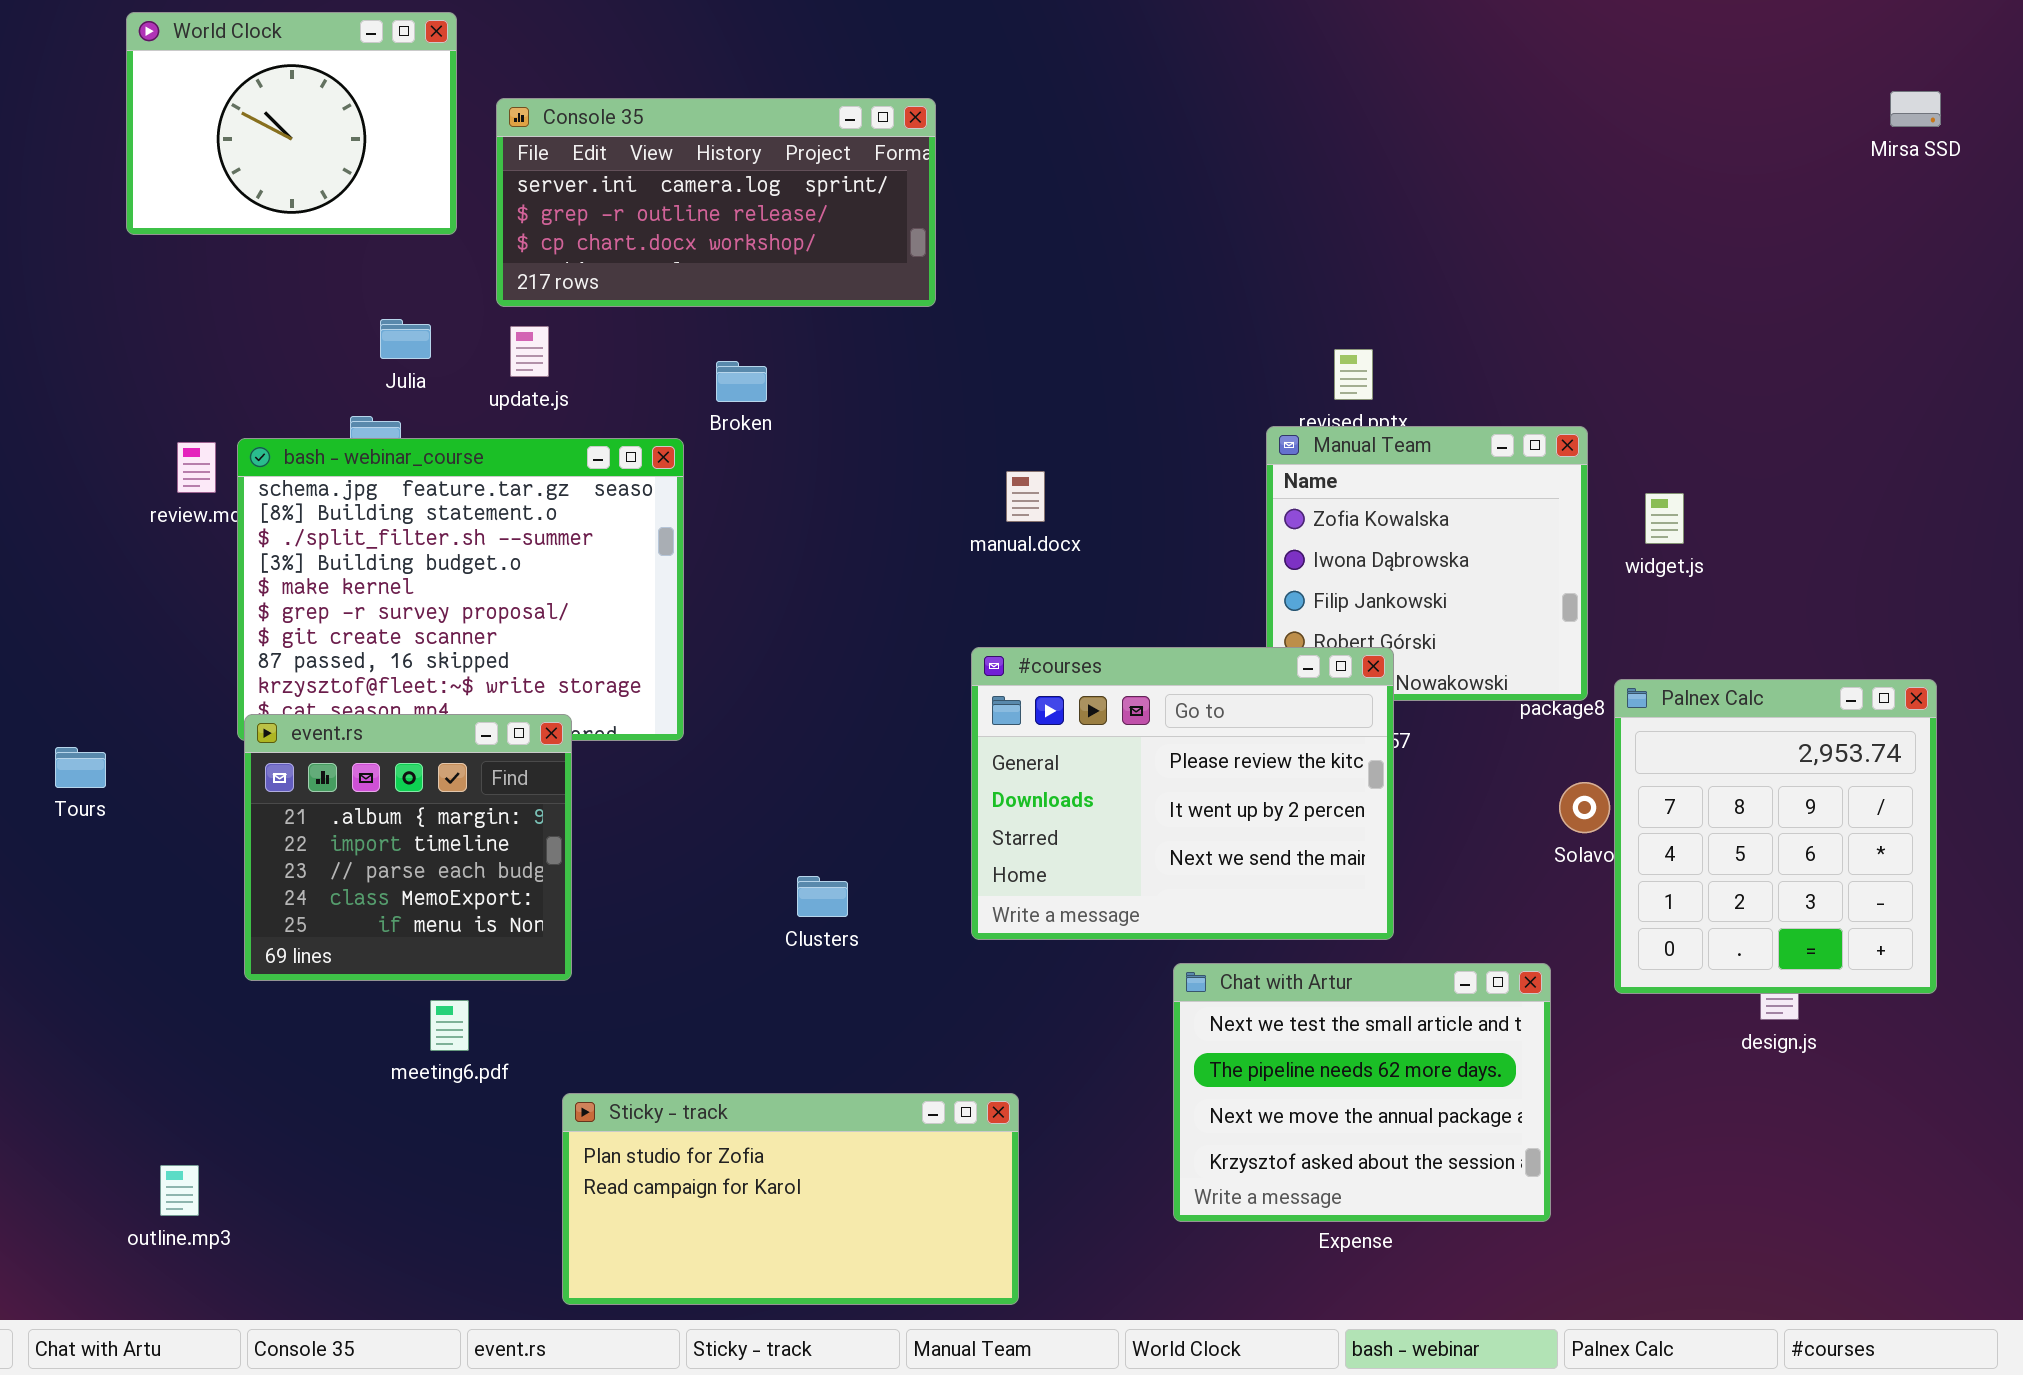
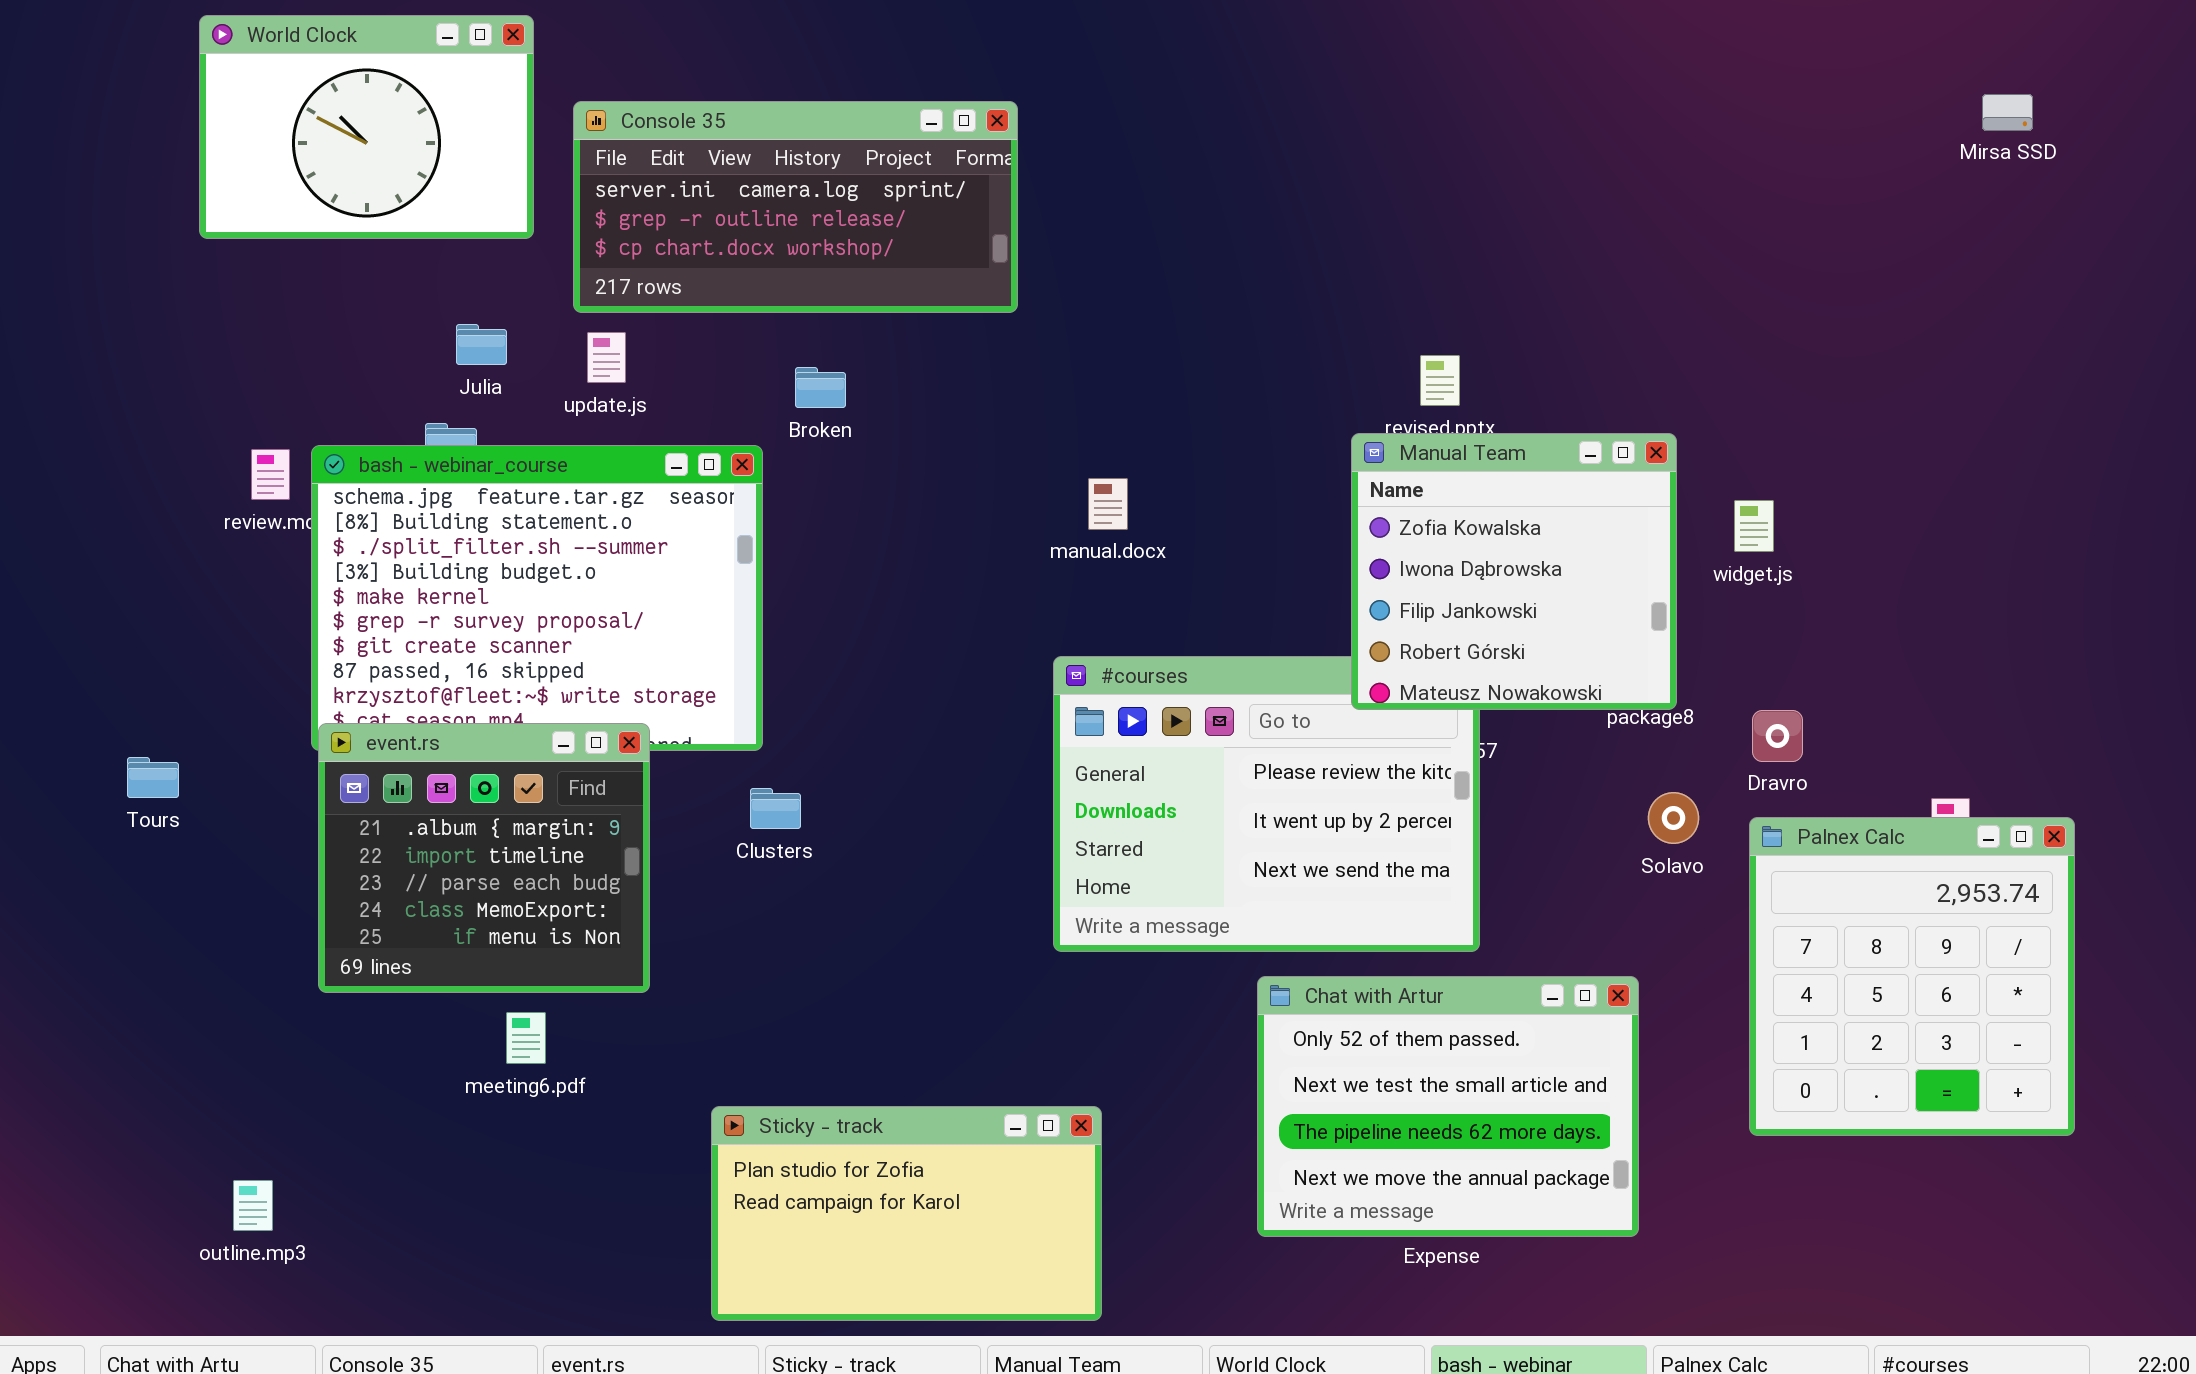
Manual Team: [1266,426,1588,701] -> [1351,433,1677,710], raised
Palnex Calc: [1614,679,1937,994] -> [1749,817,2075,1136], moved
Clusters: [797,876,848,917] -> [750,788,801,829], moved
Chat with Artur: [1173,963,1551,1222] -> [1257,976,1639,1237], scrolled up 1 row
Sticky - track: [562,1093,1019,1305] -> [711,1106,1102,1321], resized

